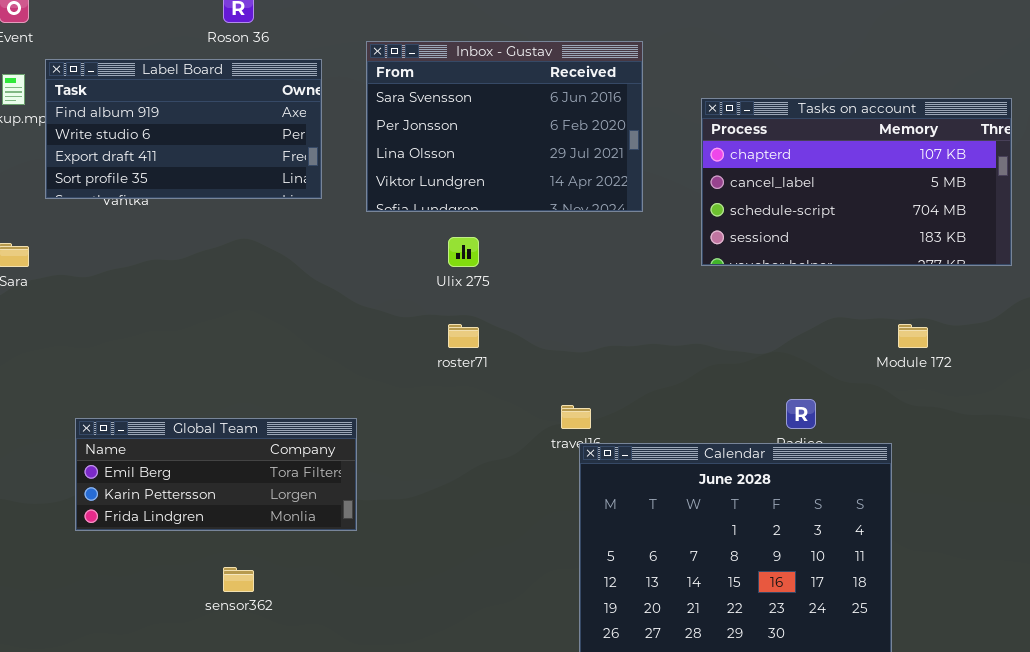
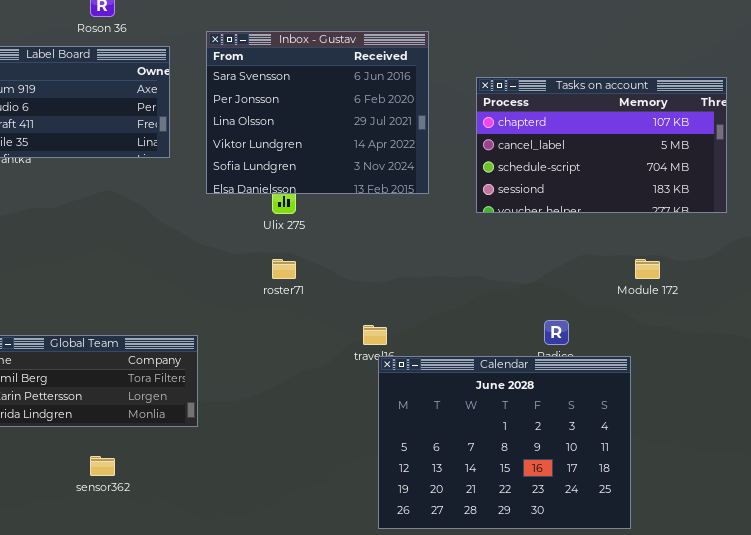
Inbox - Gustav: [366,41,643,212] -> [206,31,429,194], resized

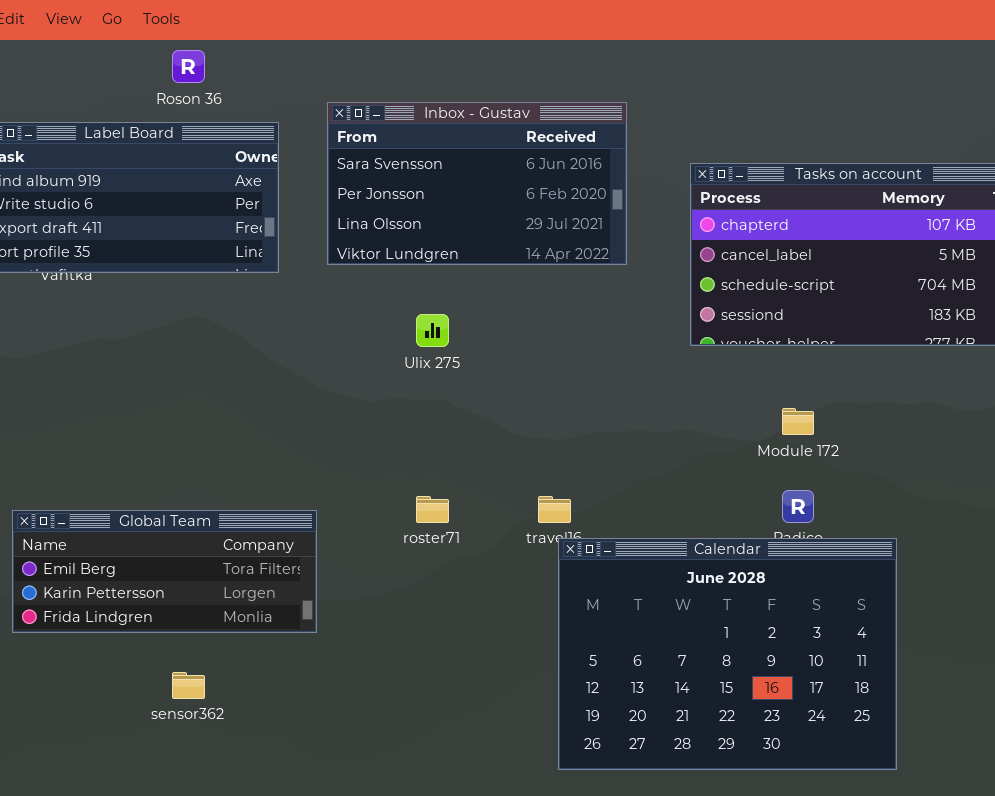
Inbox - Gustav: [206,31,429,194] -> [327,102,627,265], resized
roster71: [272,259,296,279] -> [416,496,449,523], moved
Module 172: [635,259,660,279] -> [782,408,814,435], moved

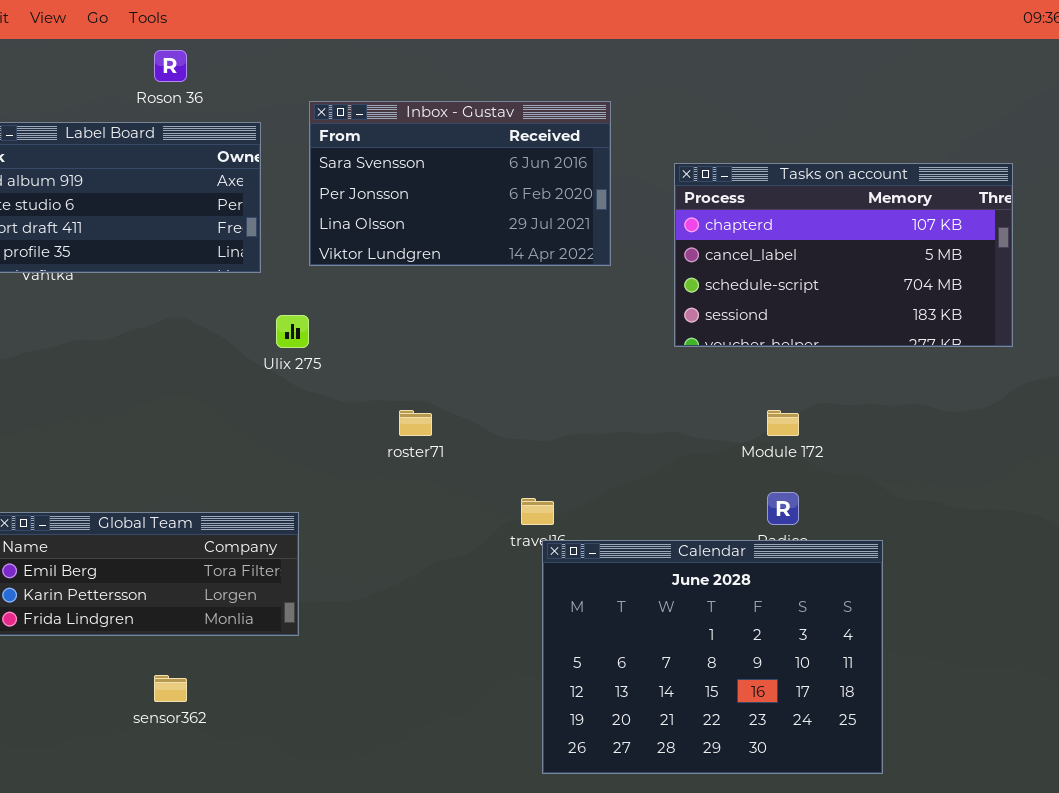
Ulix 275: [416,314,449,347] -> [276,315,309,348], moved
roster71: [416,496,449,523] -> [399,410,432,436], moved

